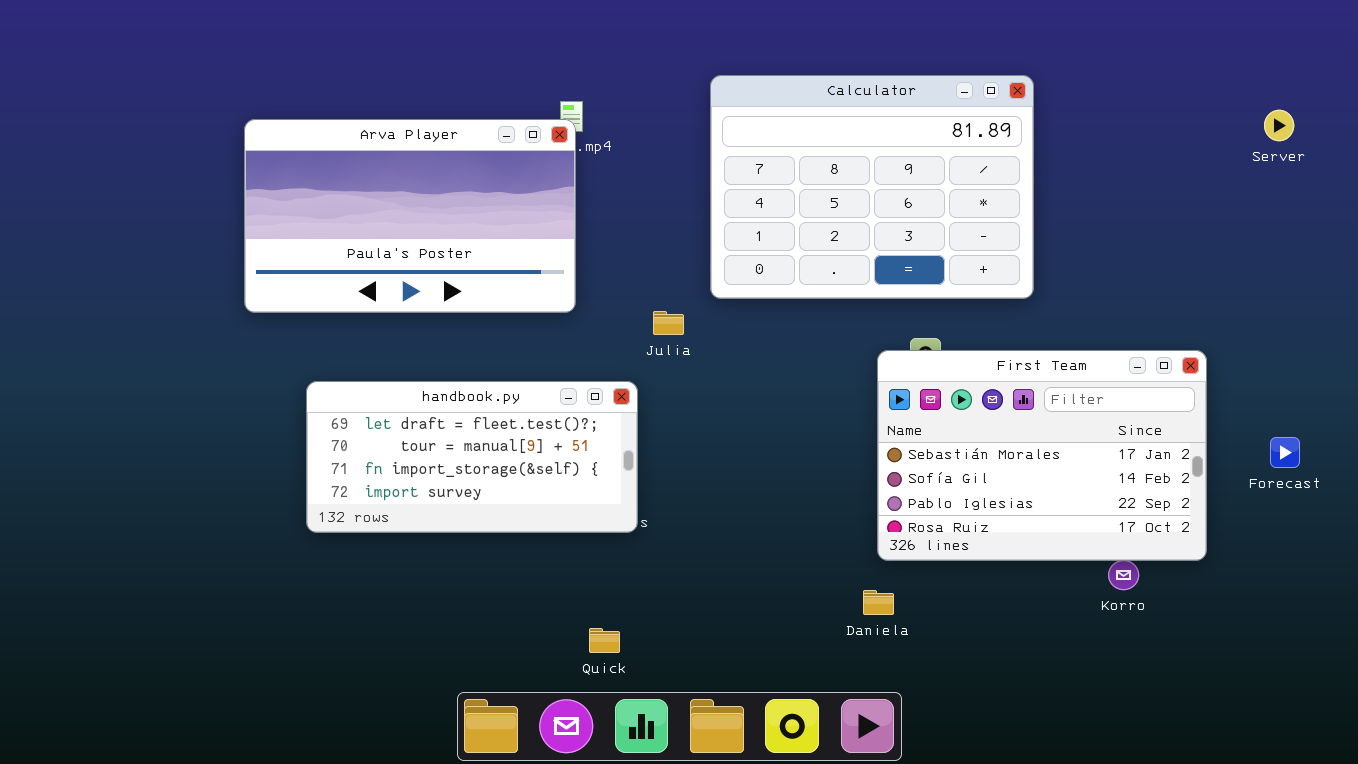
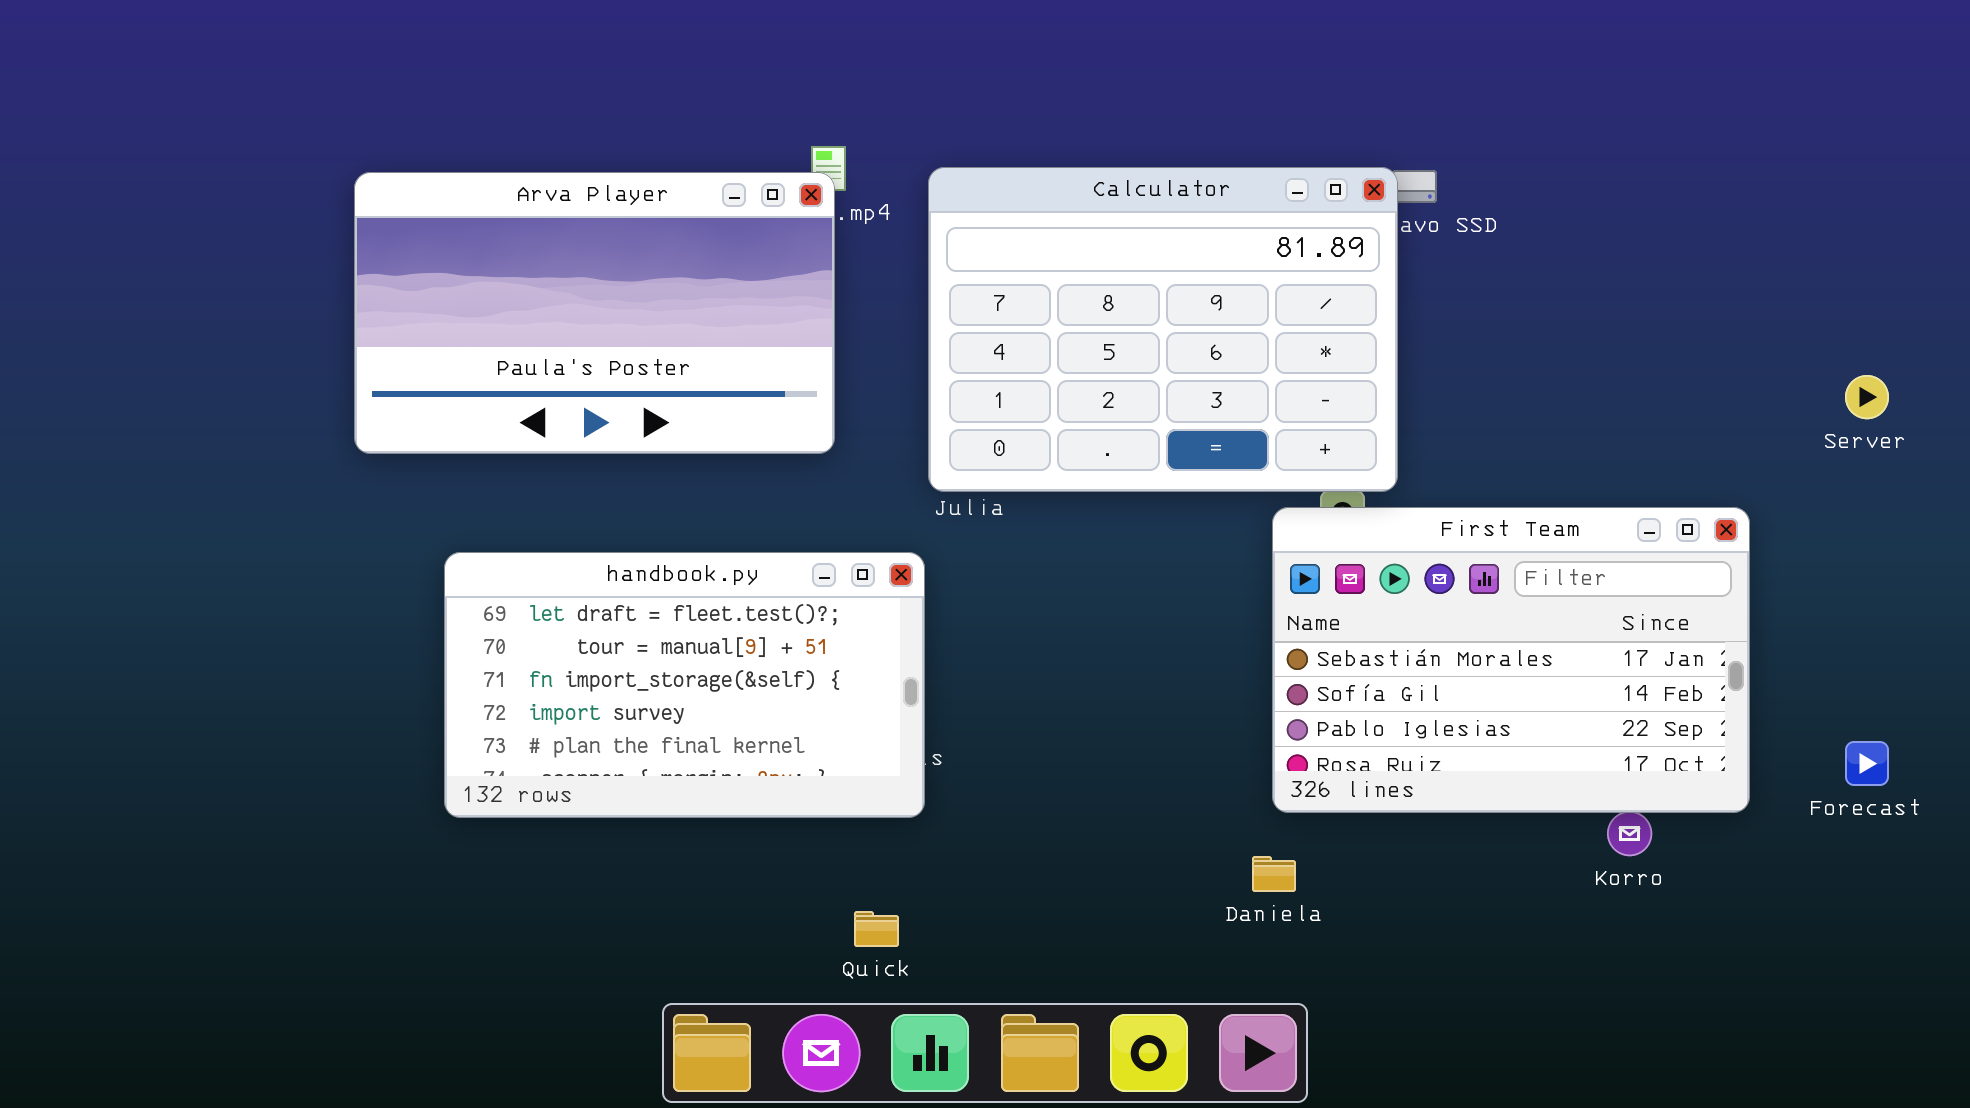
Calculator: [710,75,1034,299] -> [928,167,1398,492], moved
Server: [1264,110,1294,141] -> [1845,375,1889,419], moved
handbook.py: [306,381,638,533] -> [444,552,925,818], resized
Forecast: [1270,437,1300,468] -> [1845,741,1889,786], moved

